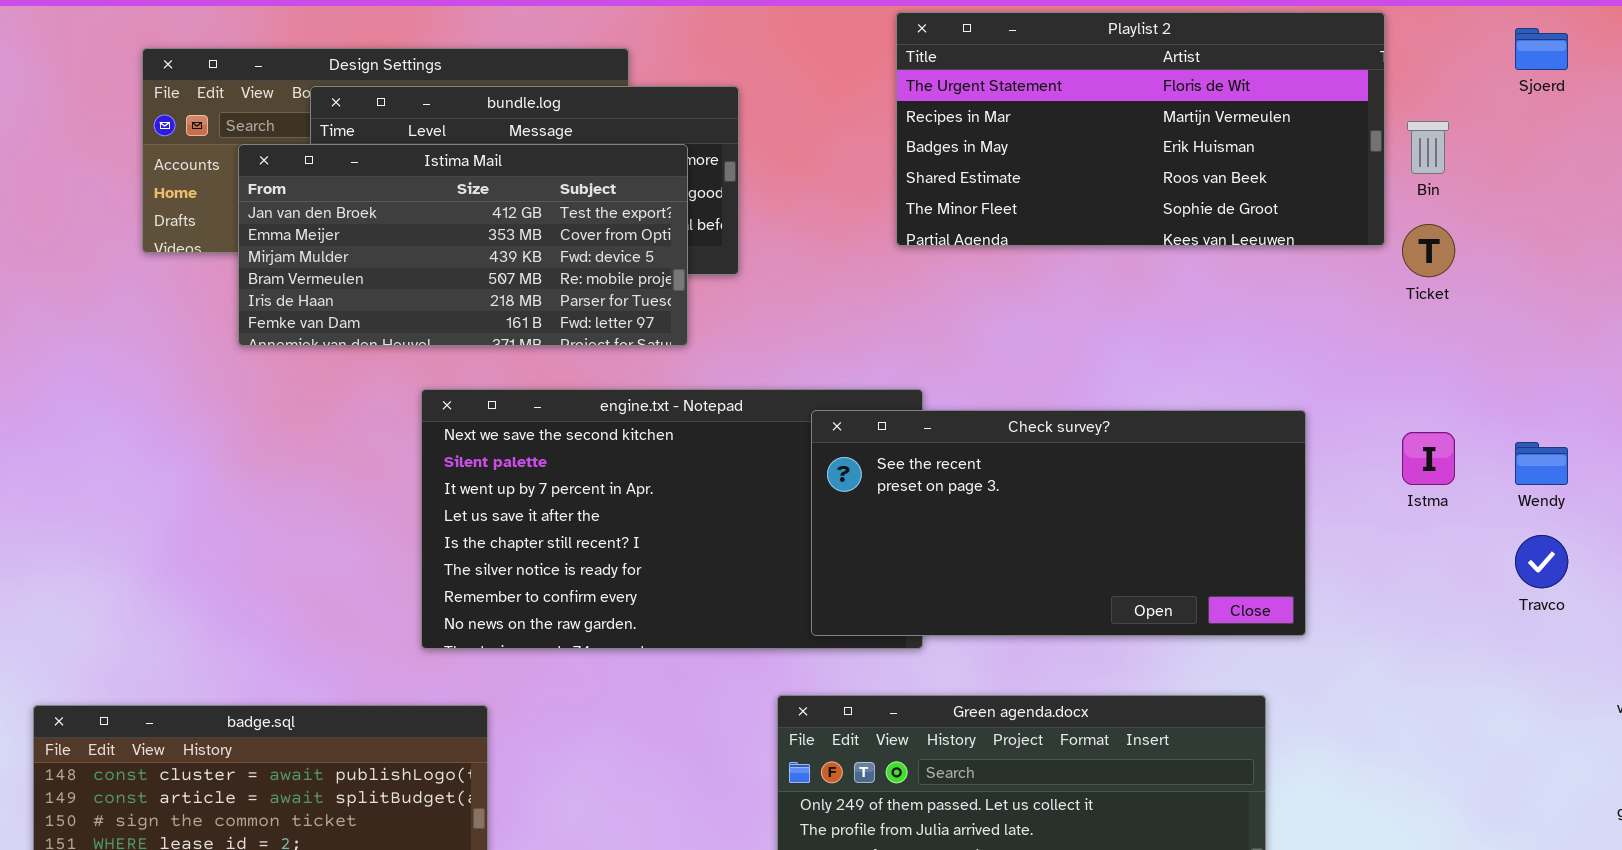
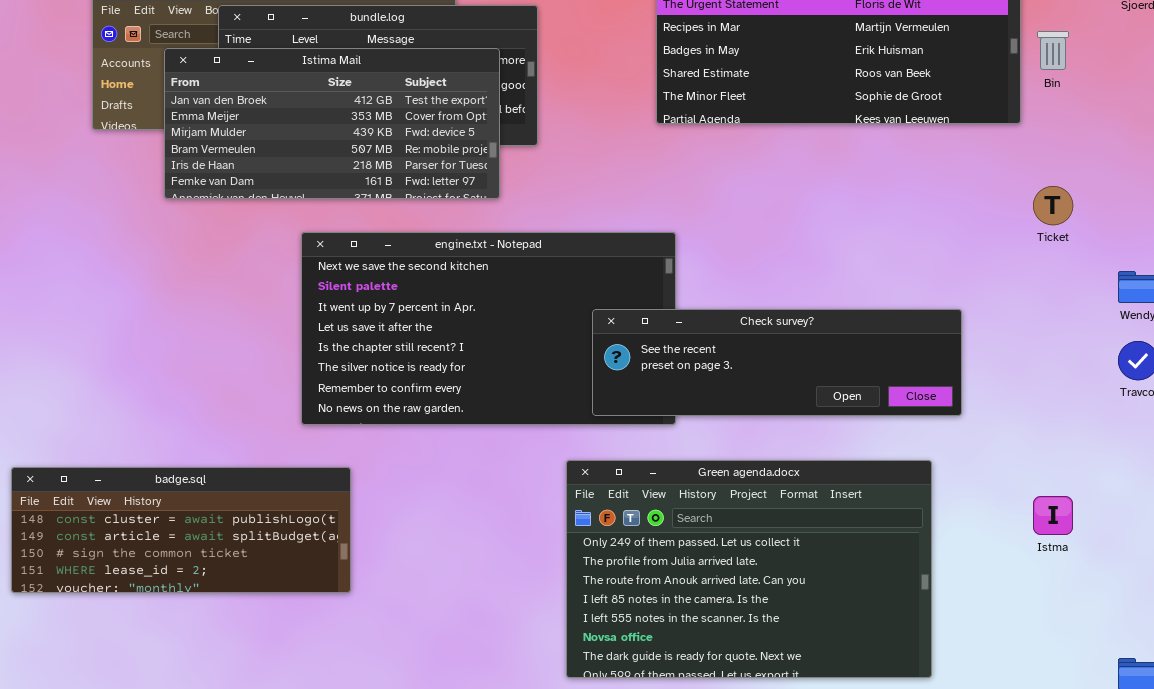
Ticket: [1402,224,1455,277] -> [1033,186,1073,225], moved
Check survey?: [811,410,1306,636] -> [592,309,962,416], resized
Istma: [1402,432,1455,485] -> [1033,496,1073,535], moved

